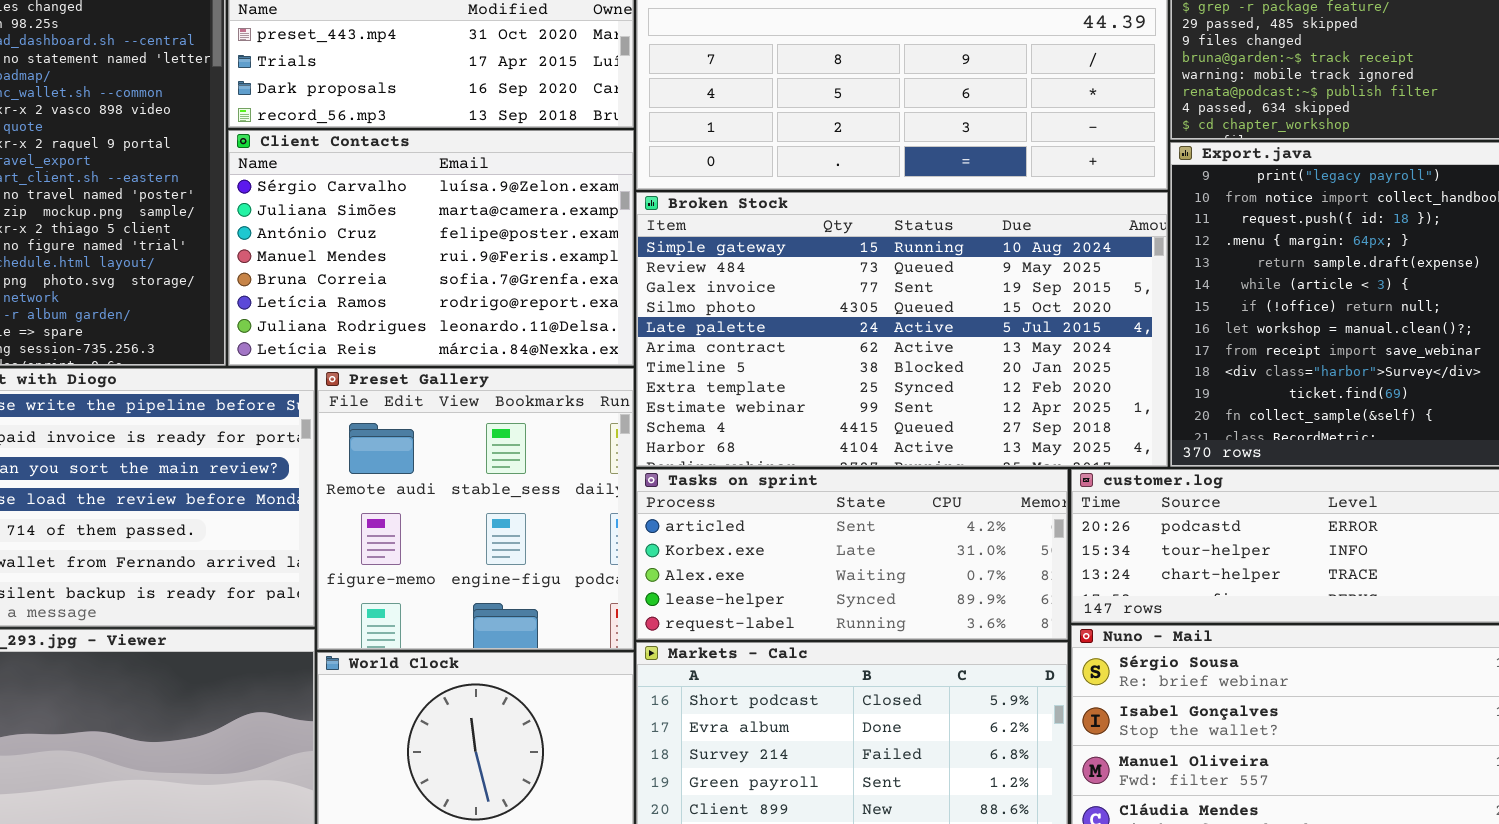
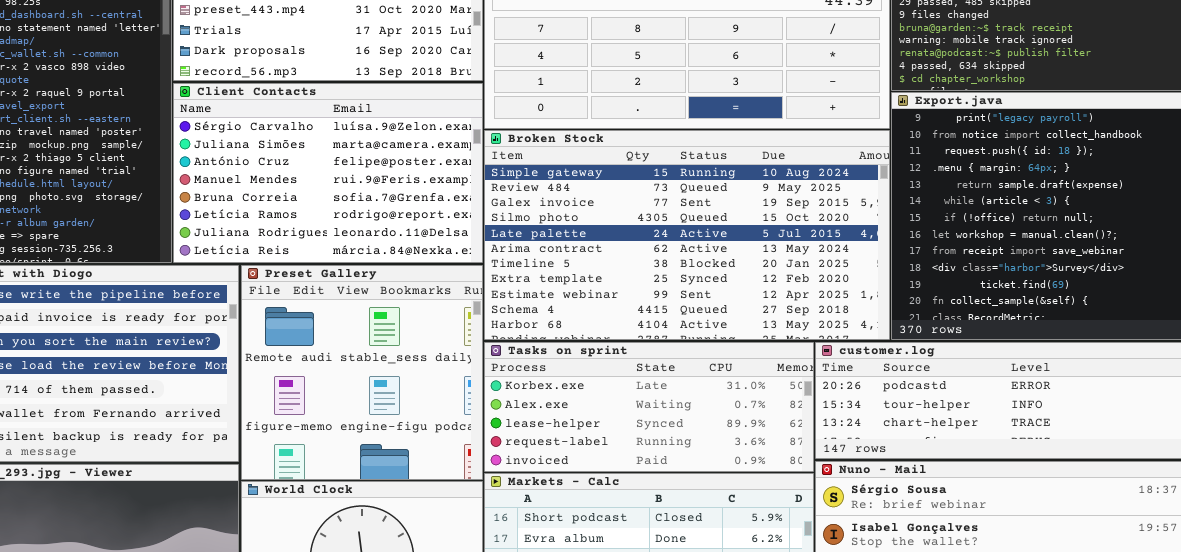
Tasks on sprint: [636,469,1068,640] -> [484,342,814,472], scrolled down 1 row

